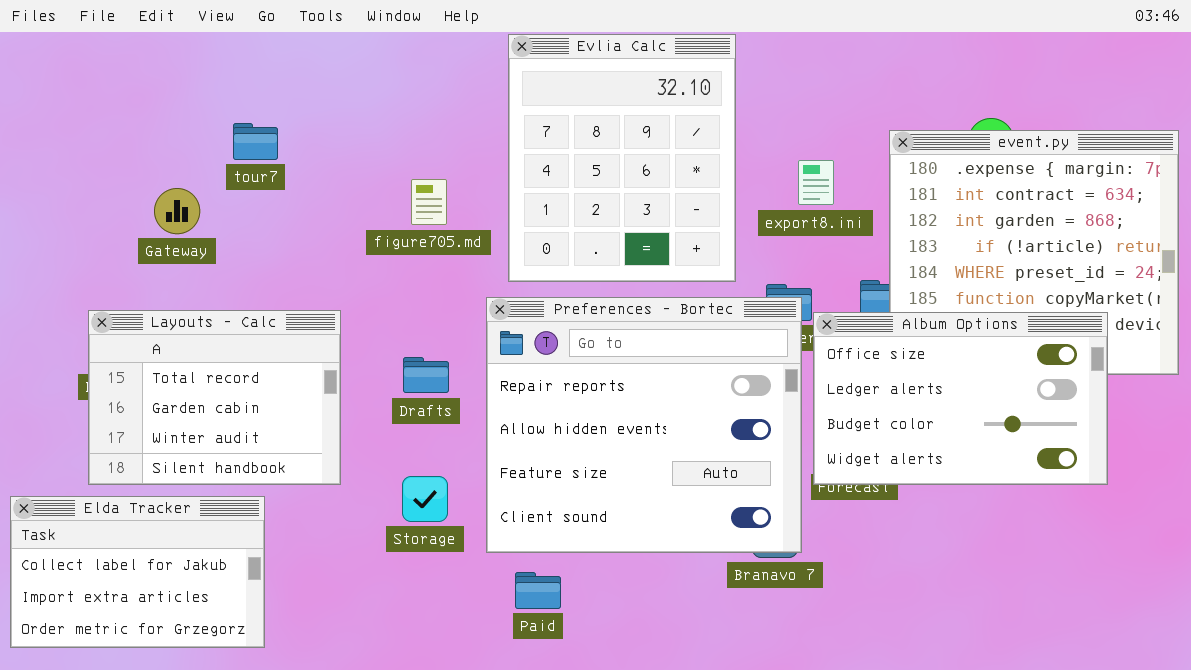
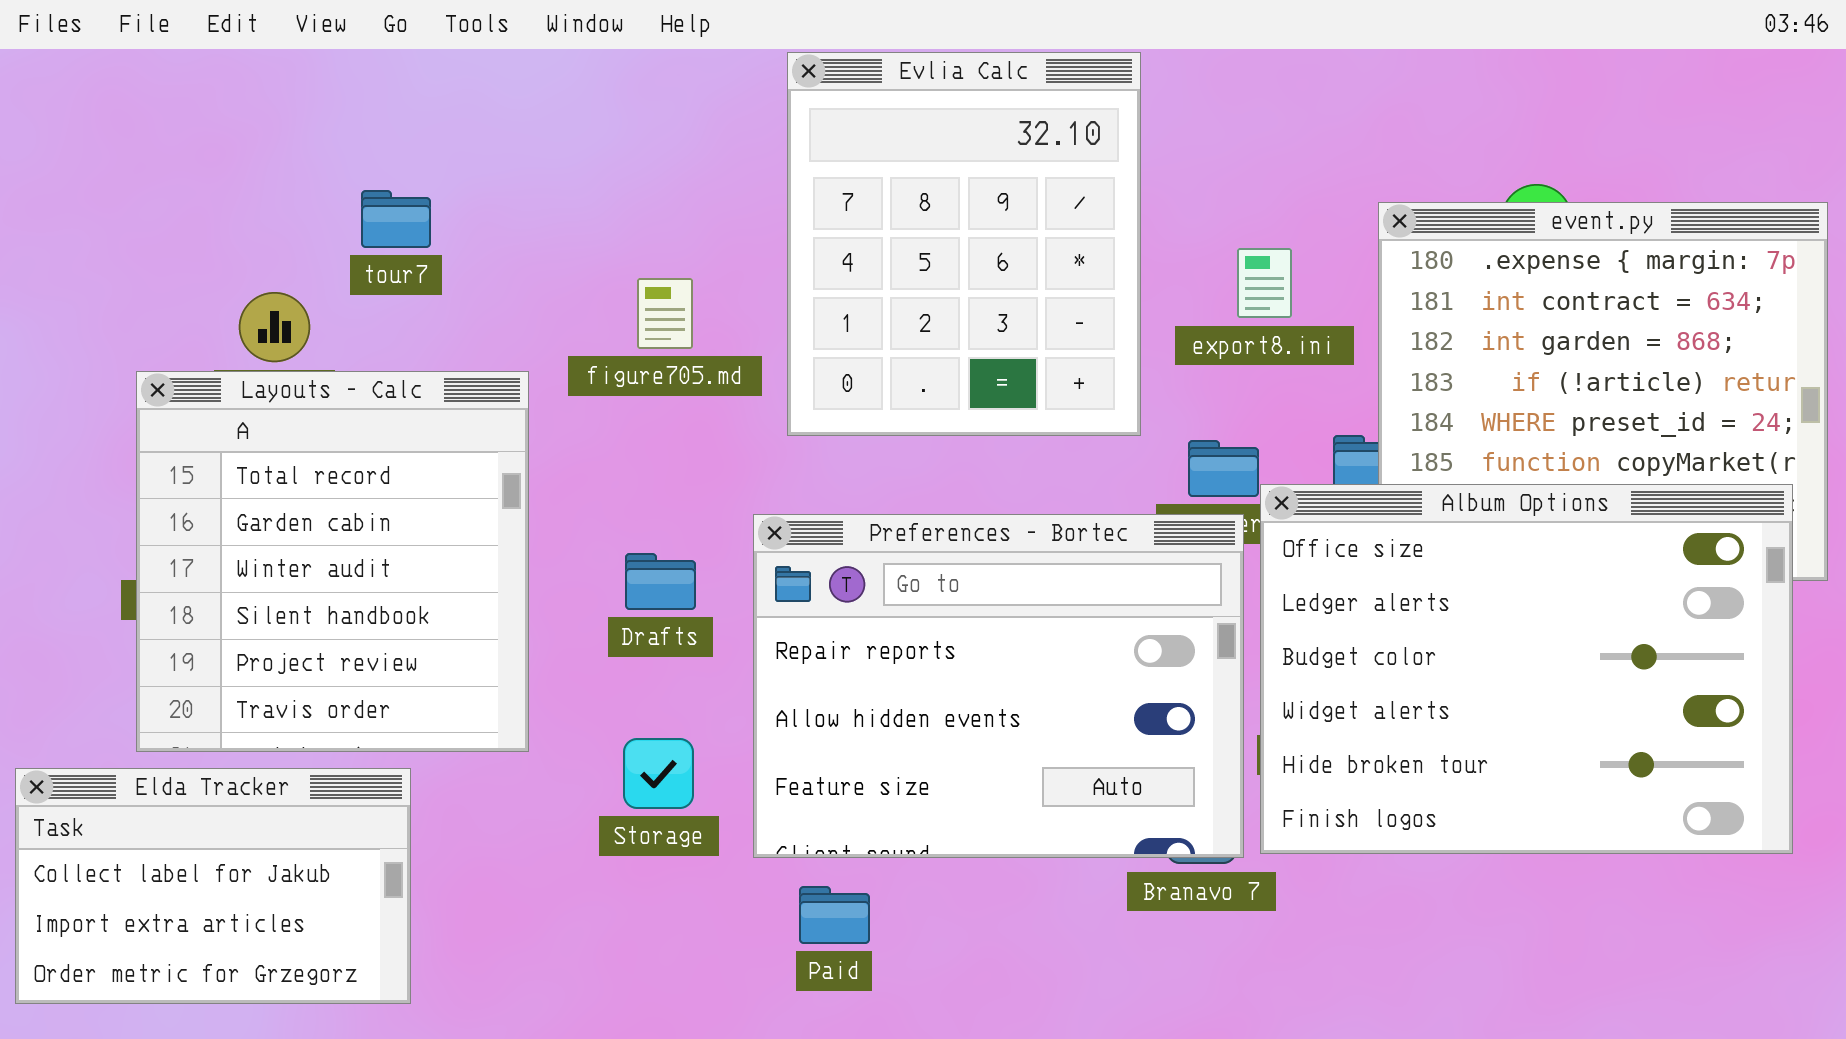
Preferences - Bortec: [486,297,802,553] -> [753,514,1244,858], resized
Layouts - Calc: [88,310,341,485] -> [136,371,529,752], resized
Album Options: [813,312,1108,485] -> [1260,484,1793,854], resized

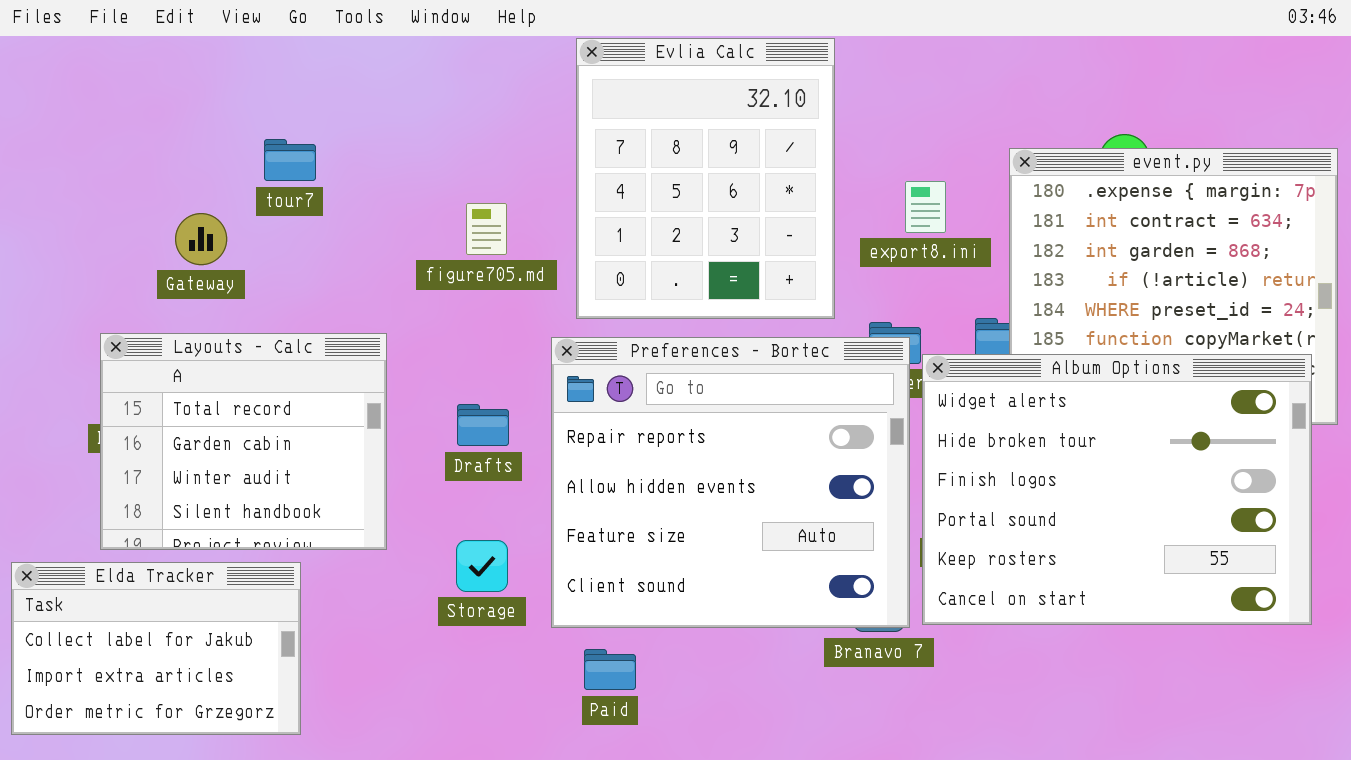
Layouts - Calc: [136,371,529,752] -> [100,333,387,550], resized
Album Options: [1260,484,1793,854] -> [922,354,1312,625], scrolled down 3 rows
Preferences - Bortec: [753,514,1244,858] -> [551,337,910,628], resized

